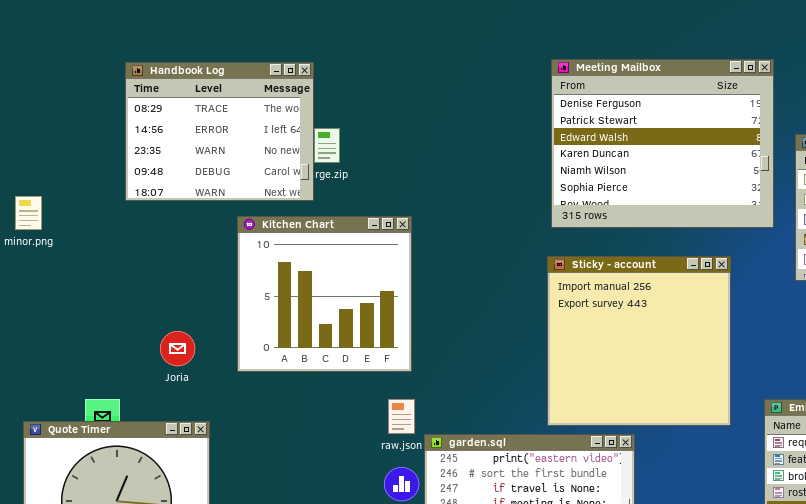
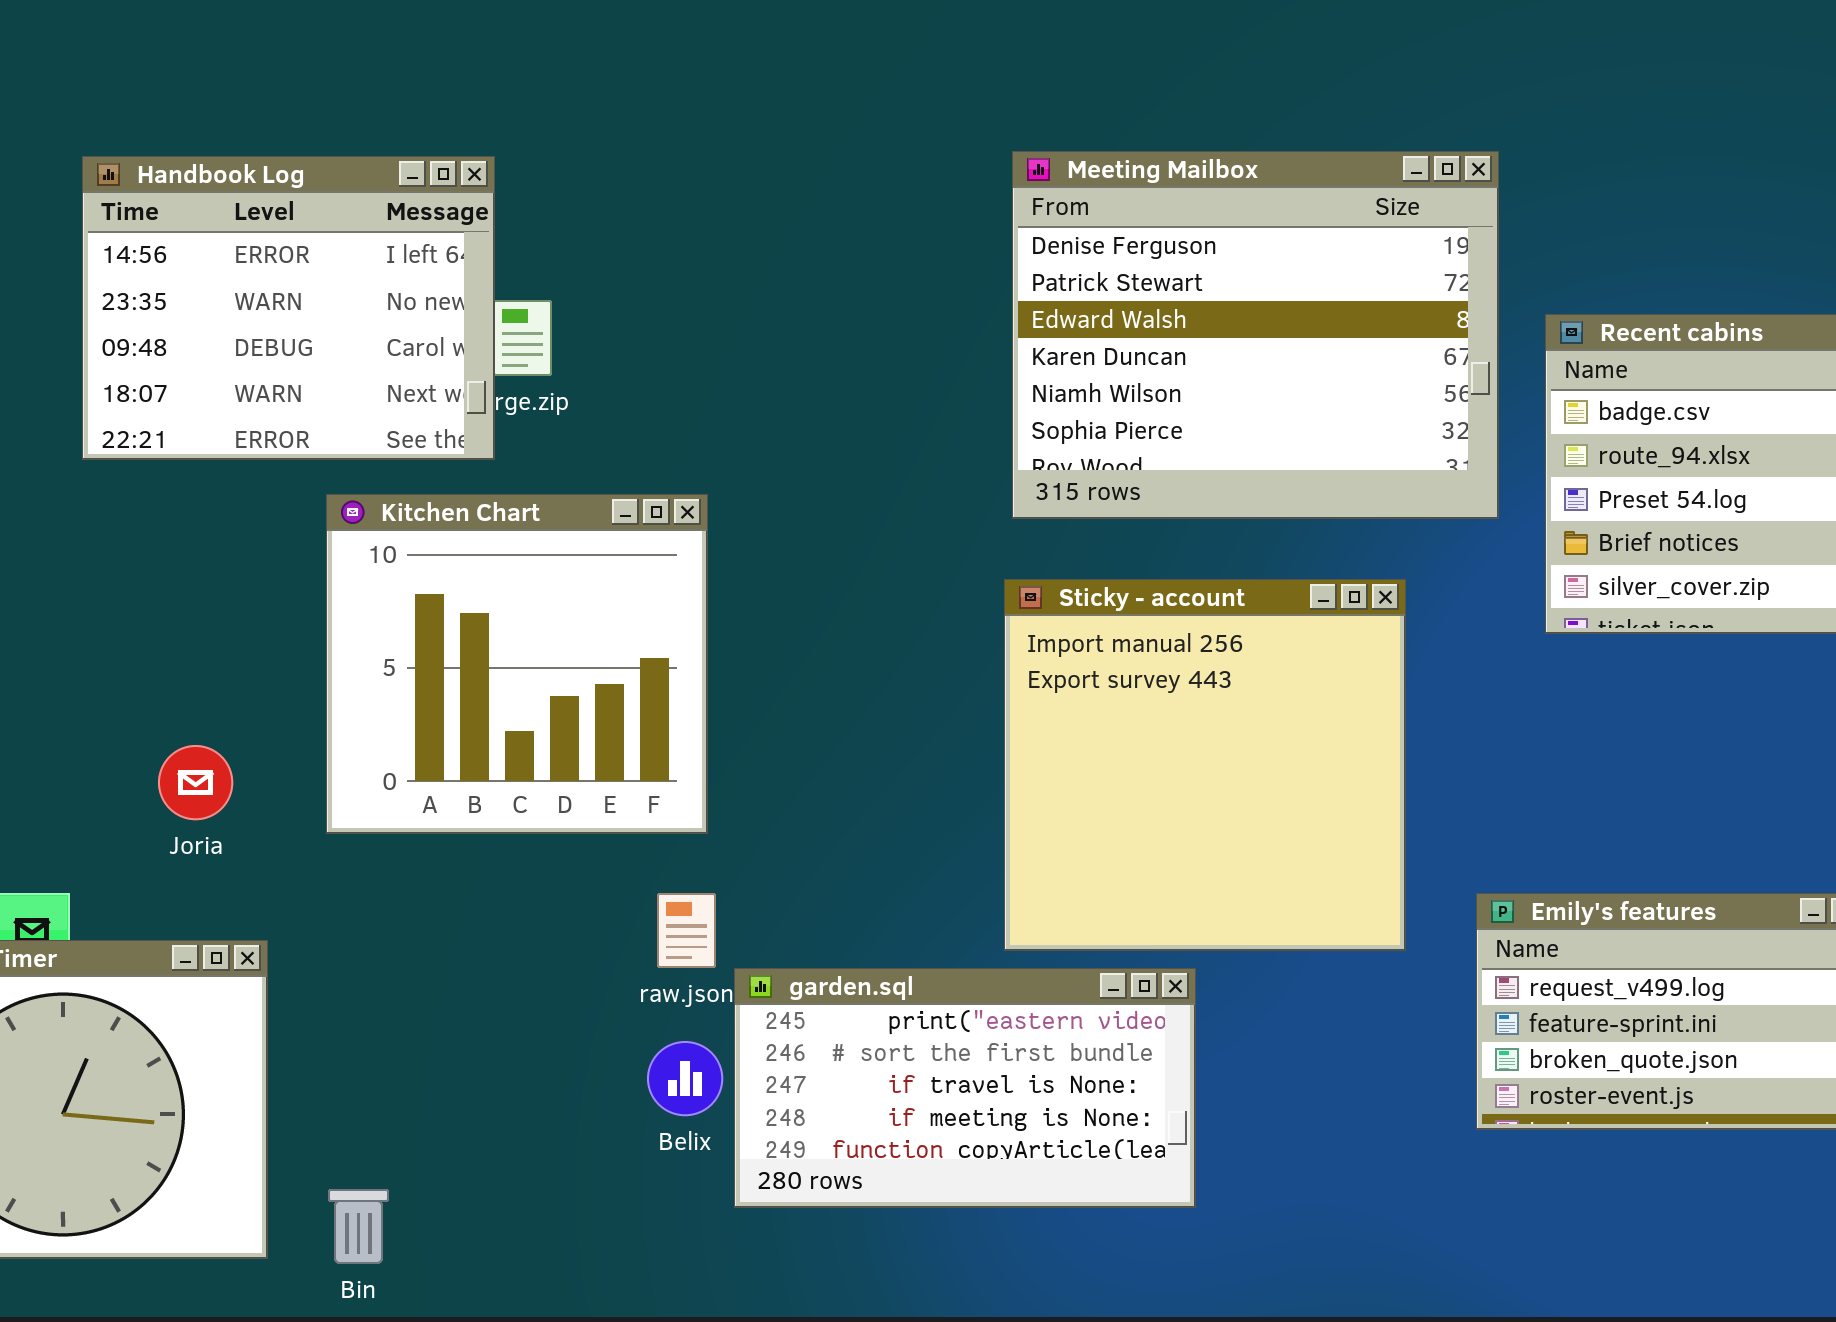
Handbook Log: [125,62,314,201] -> [82,156,495,460], scrolled down 1 row

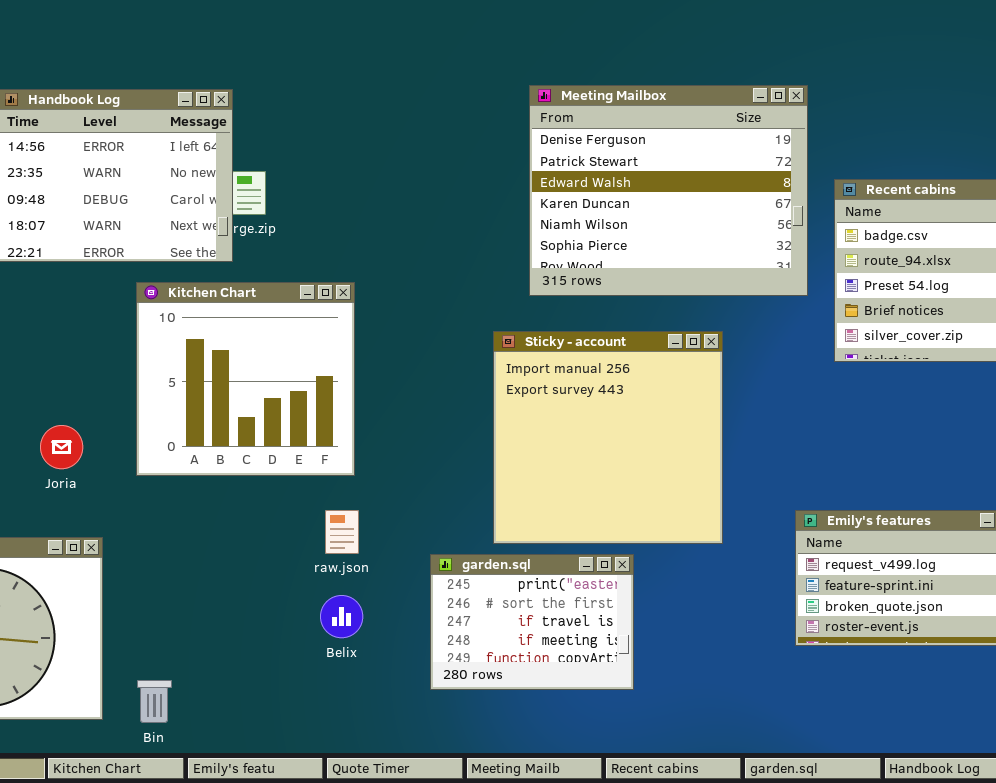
Sticky - account: [1004,579,1406,951] -> [493,331,723,544], moved
garden.sql: [734,968,1196,1208] -> [430,554,634,690], resized

